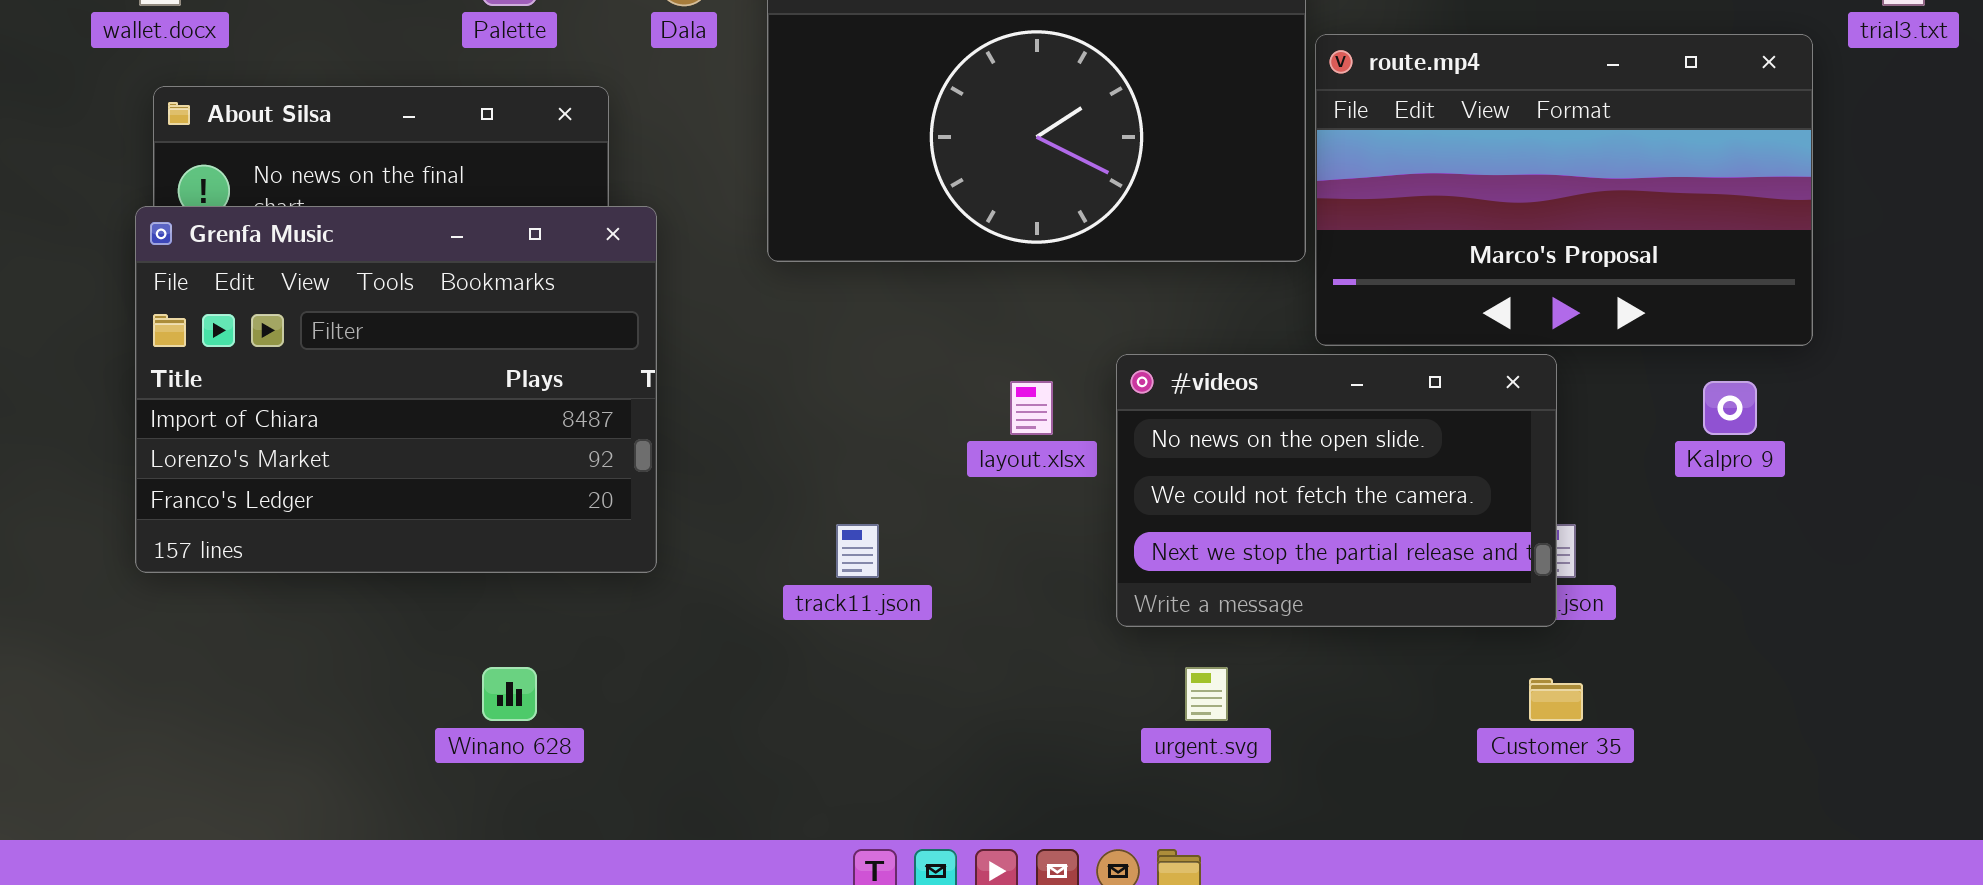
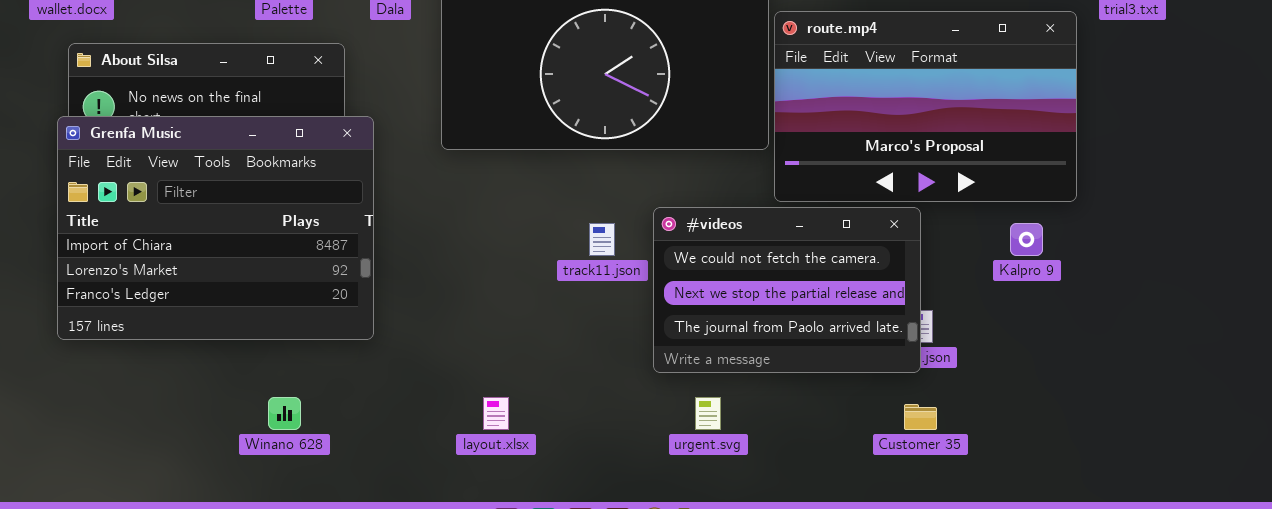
#videos: [1116,354,1557,627] -> [653,207,921,373], scrolled down 1 row
layout.xlsx: [1010,381,1053,435] -> [483,397,509,430], moved
track11.json: [836,524,879,578] -> [589,223,615,256], moved

